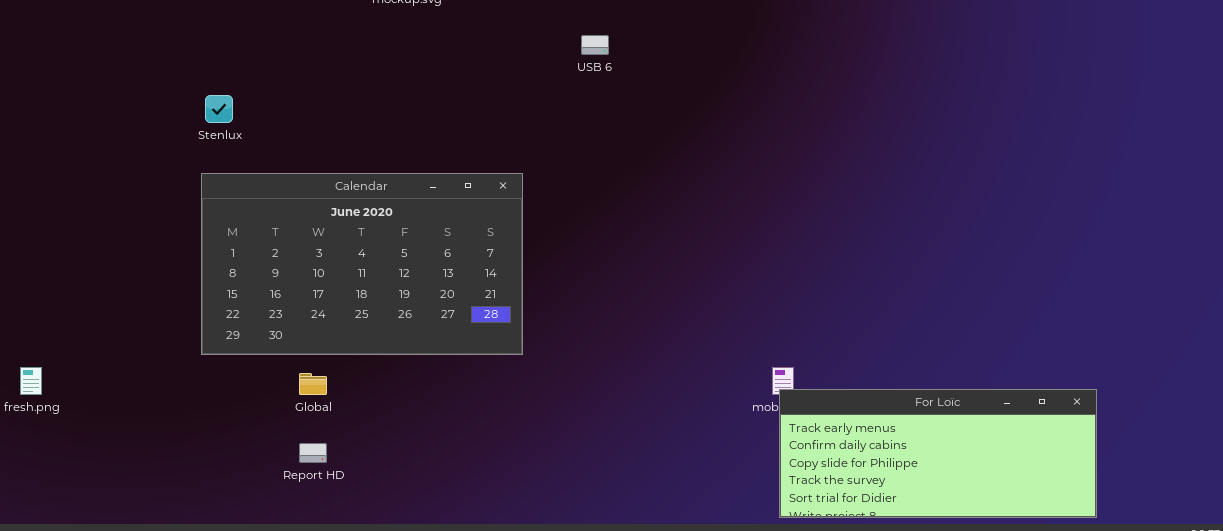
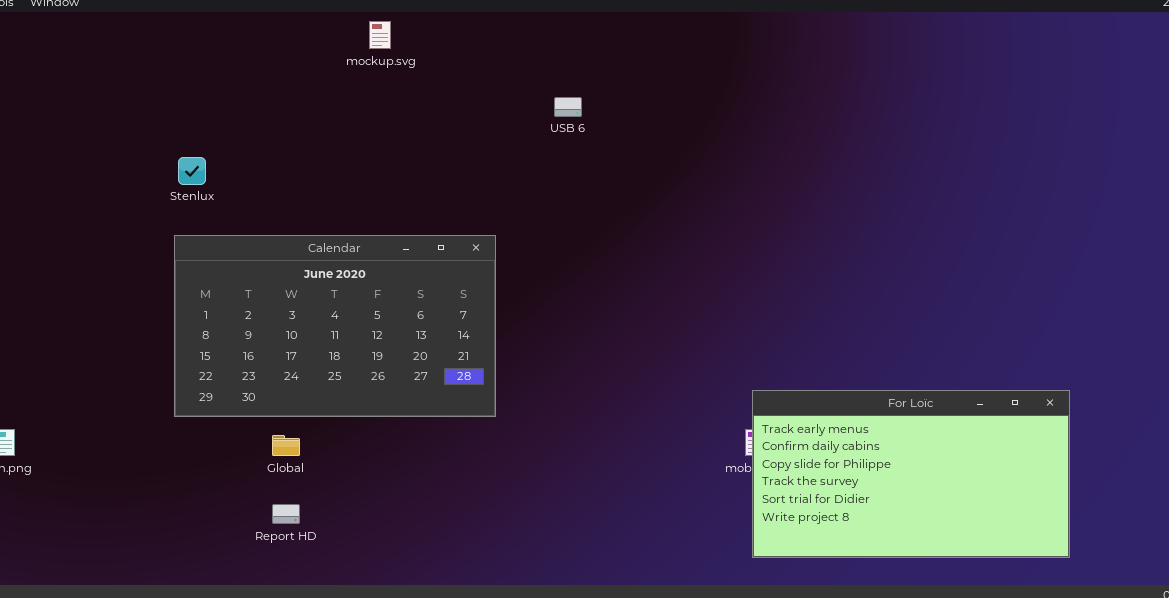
For Loïc: [779,389,1097,518] -> [752,390,1070,558], moved, resized

